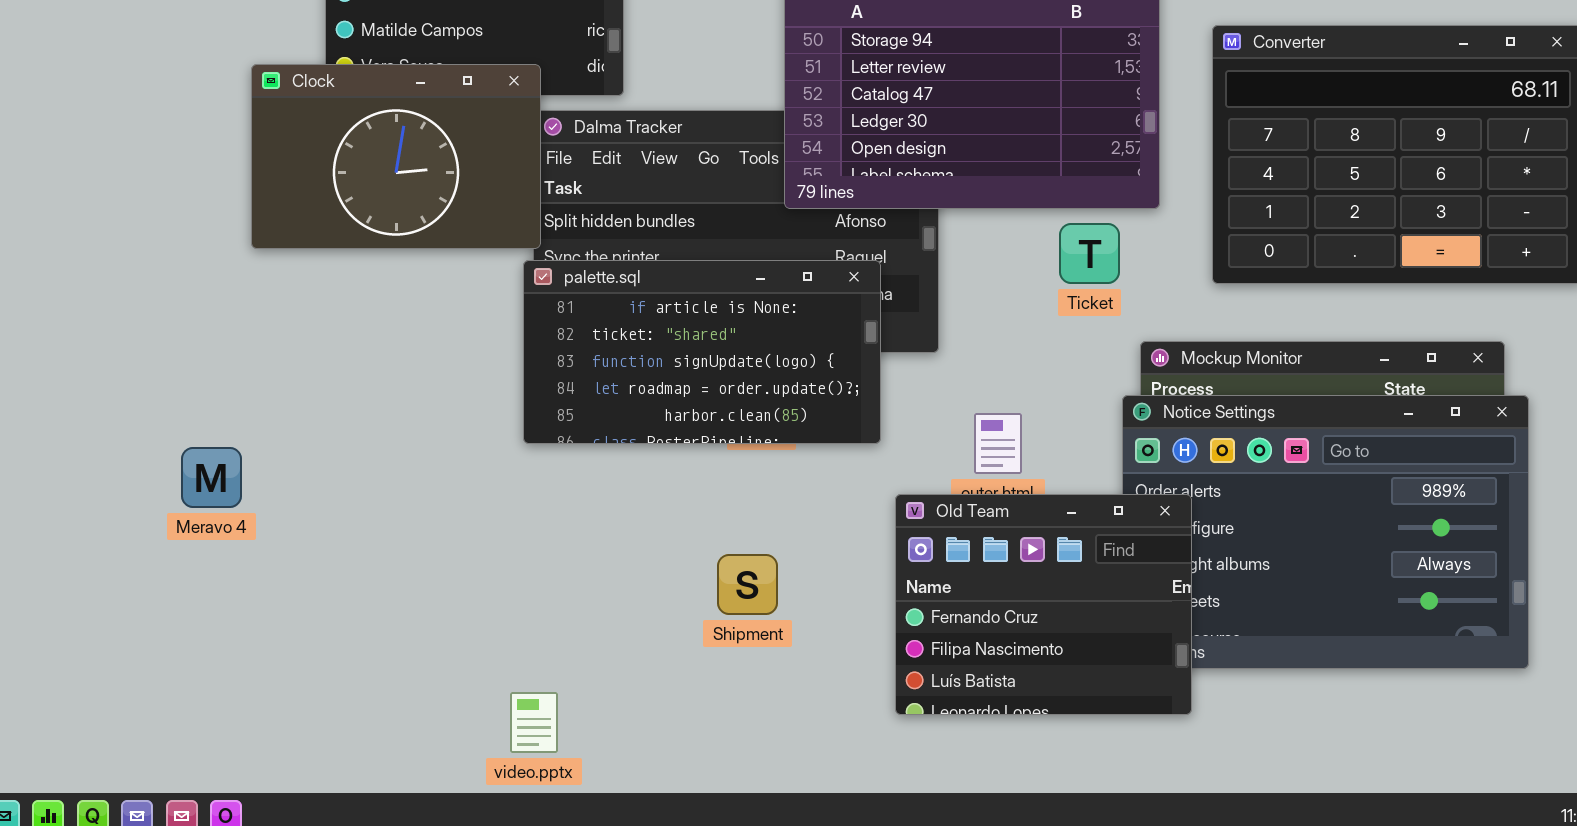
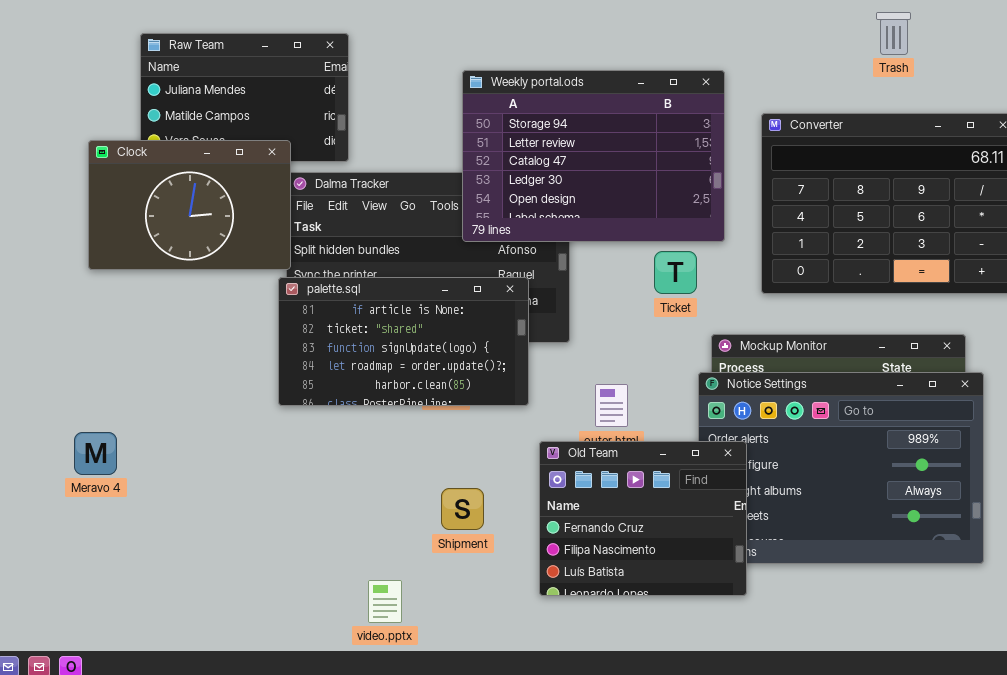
Meravo 4: [181,447,242,508] -> [74,432,117,475], moved
Shipment: [717,554,778,615] -> [441,488,484,530], moved
video.pptx: [510,692,558,753] -> [368,580,402,623], moved

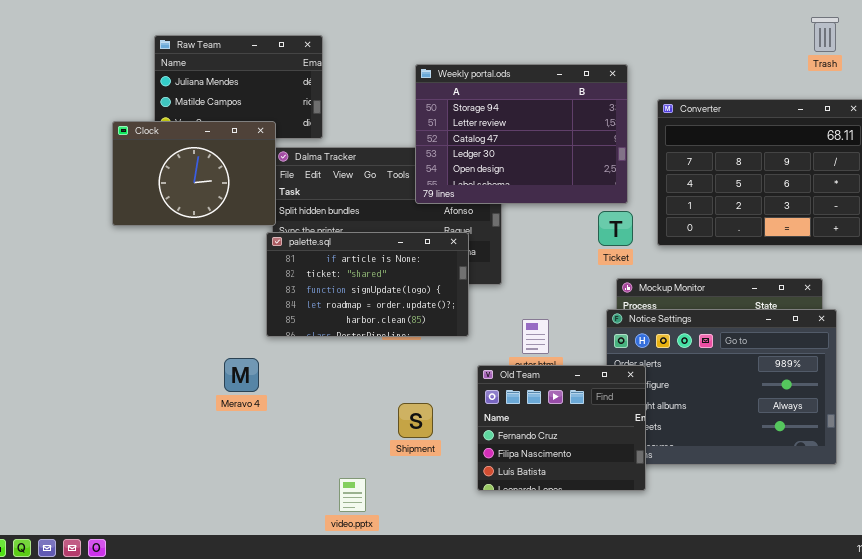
Trash: [876,12,911,55] -> [811,17,839,52], moved
Ticket: [654,251,697,294] -> [598,211,633,246], moved
Meravo 4: [74,432,117,475] -> [224,358,259,392], moved

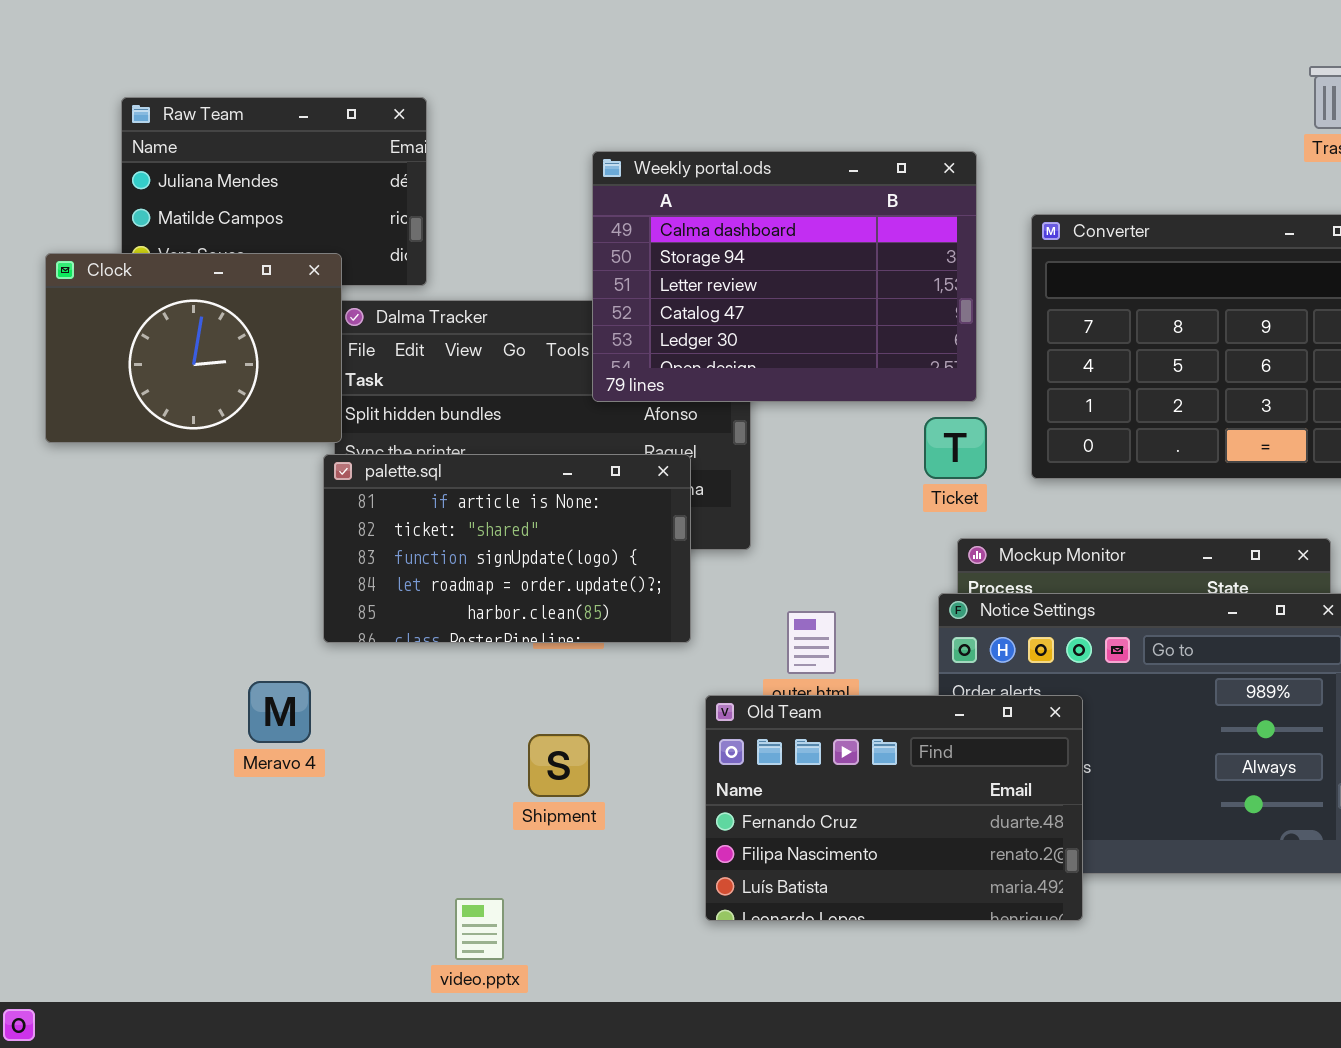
Weekly portal.ods: [415,64,628,204] -> [592,151,977,402], scrolled up 1 row
Old Team: [477,365,646,491] -> [705,695,1083,921], resized
Shipment: [398,403,433,438] -> [528,734,590,797], moved

